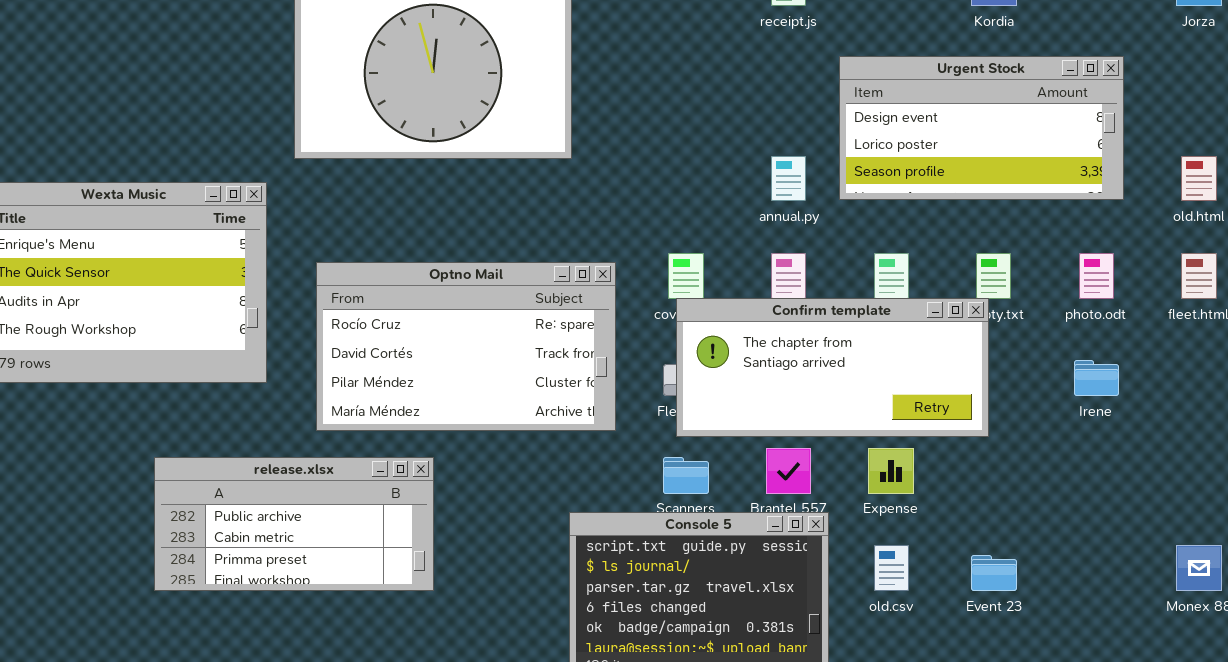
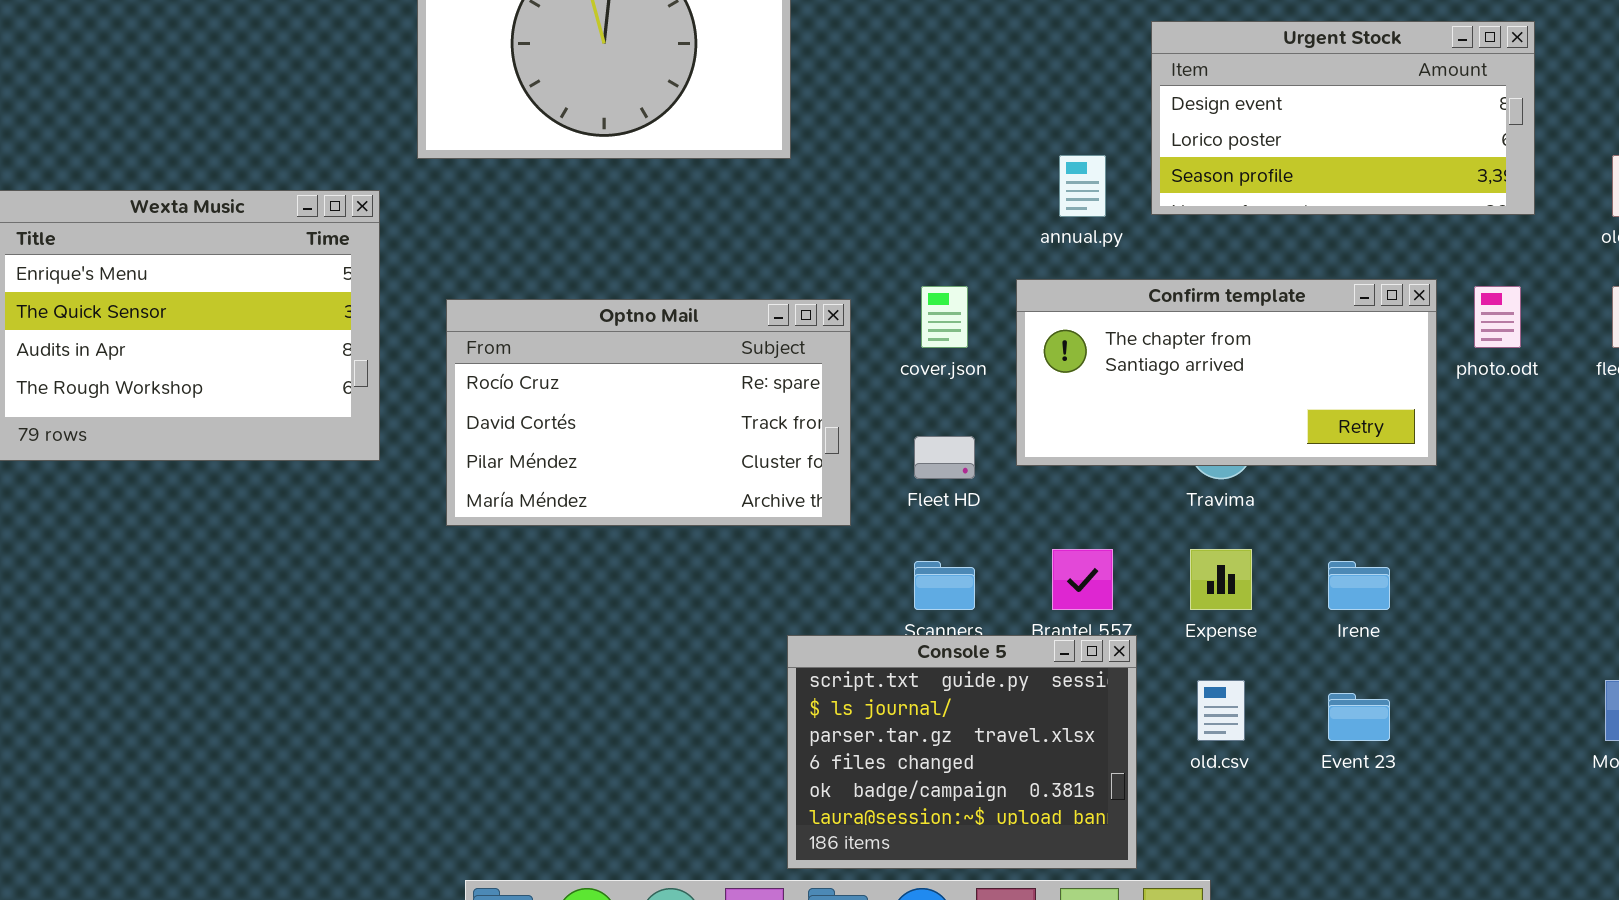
Confirm template: [676,298,989,437] -> [1016,279,1437,466], moved
Irene: [1074,360,1119,396] -> [1328,561,1390,610], moved
release.xlsx: [154,457,434,591] -> none, closed

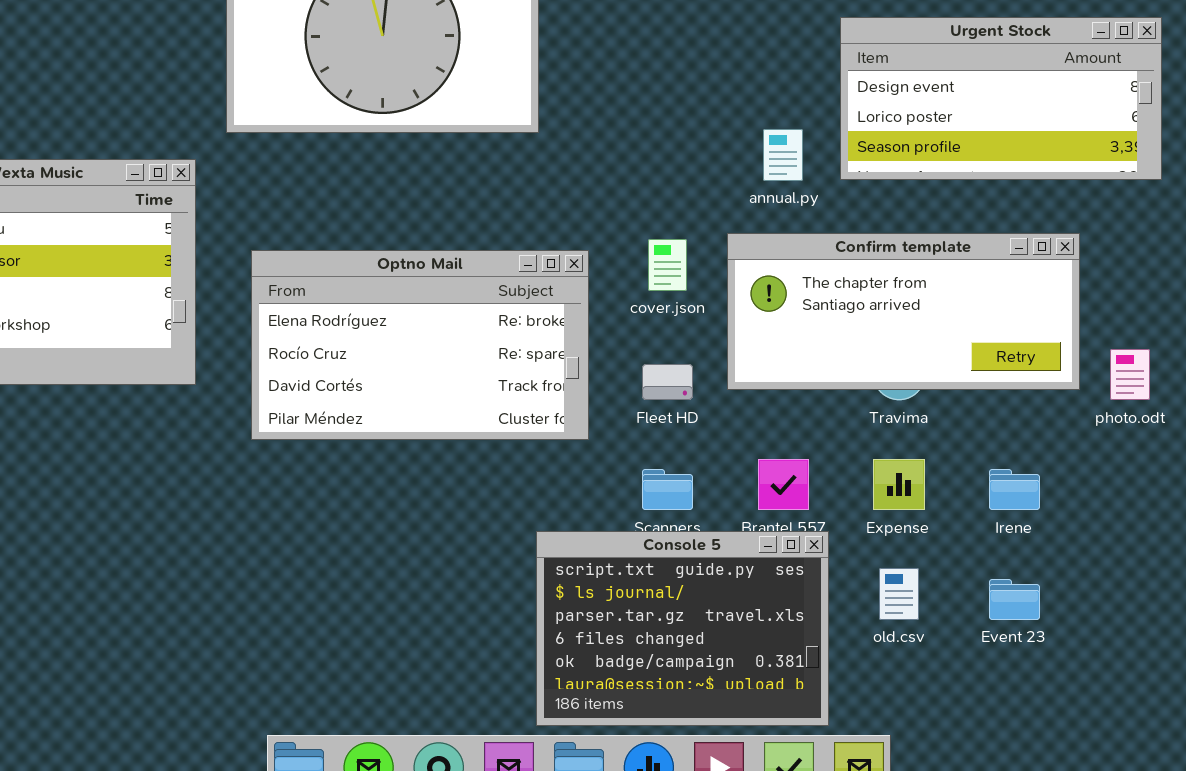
photo.odt: [1474,286,1521,348] -> [1110,349,1150,400], moved
Optno Mail: [446,299,851,526] -> [251,250,589,440], scrolled up 1 row

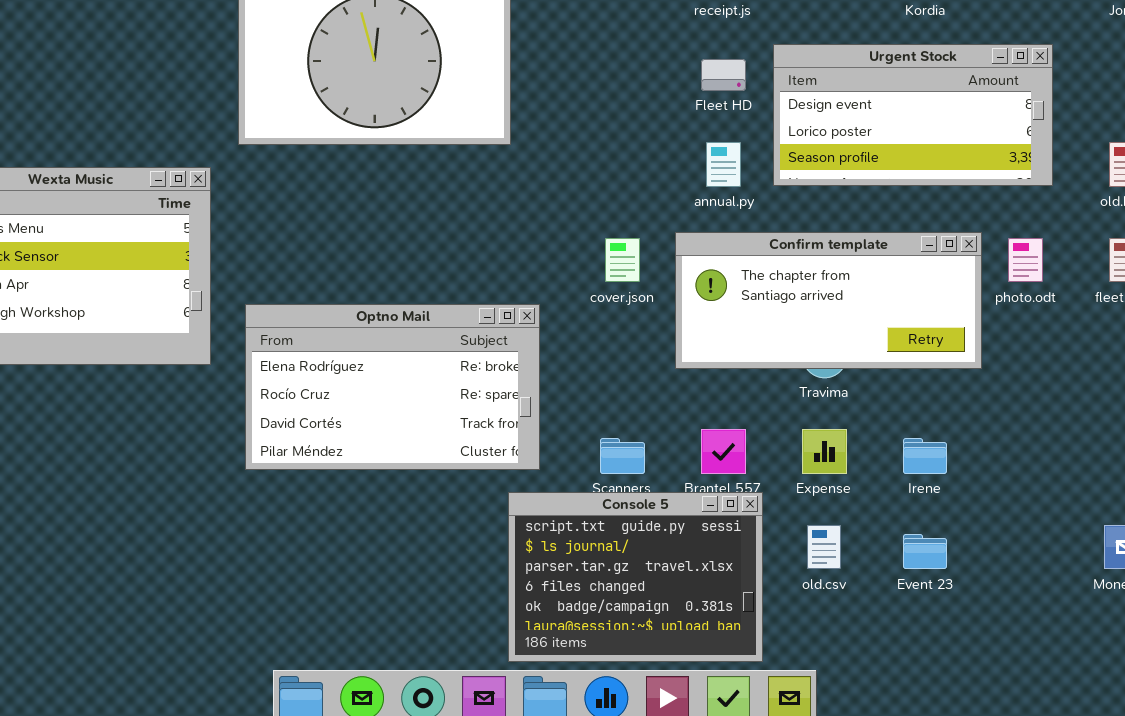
Optno Mail: [251,250,589,440] -> [245,304,540,470], moved
photo.odt: [1110,349,1150,400] -> [1008,238,1043,282], moved
Fleet HD: [642,364,693,400] -> [701,59,746,91], moved

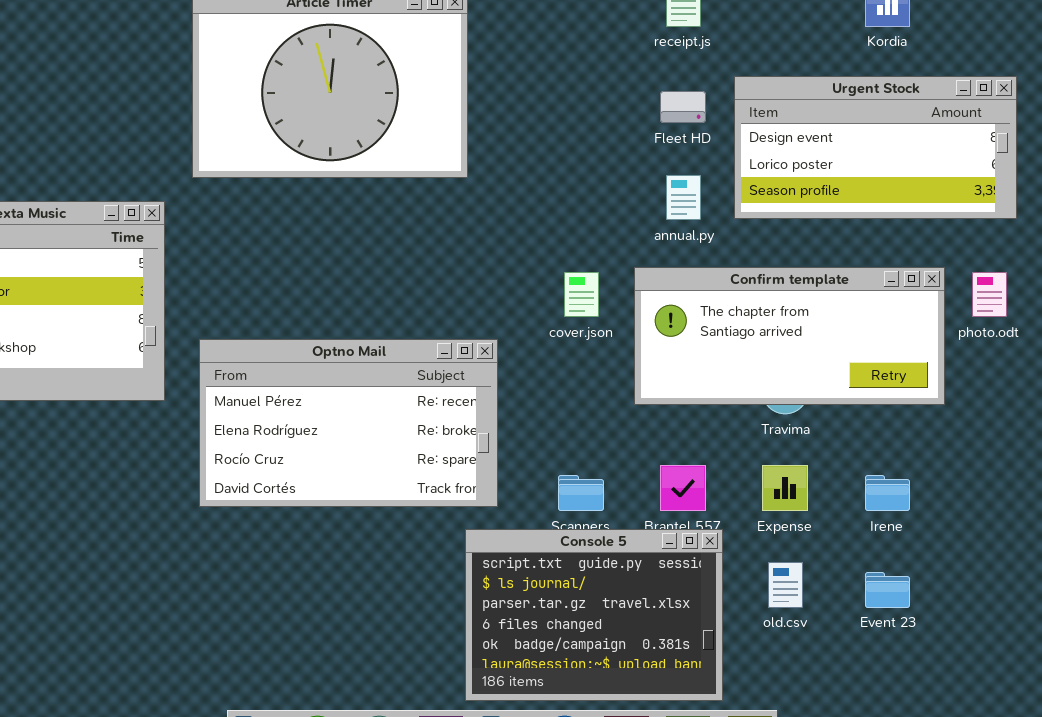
Optno Mail: [245,304,540,470] -> [199,339,498,507], scrolled up 1 row

